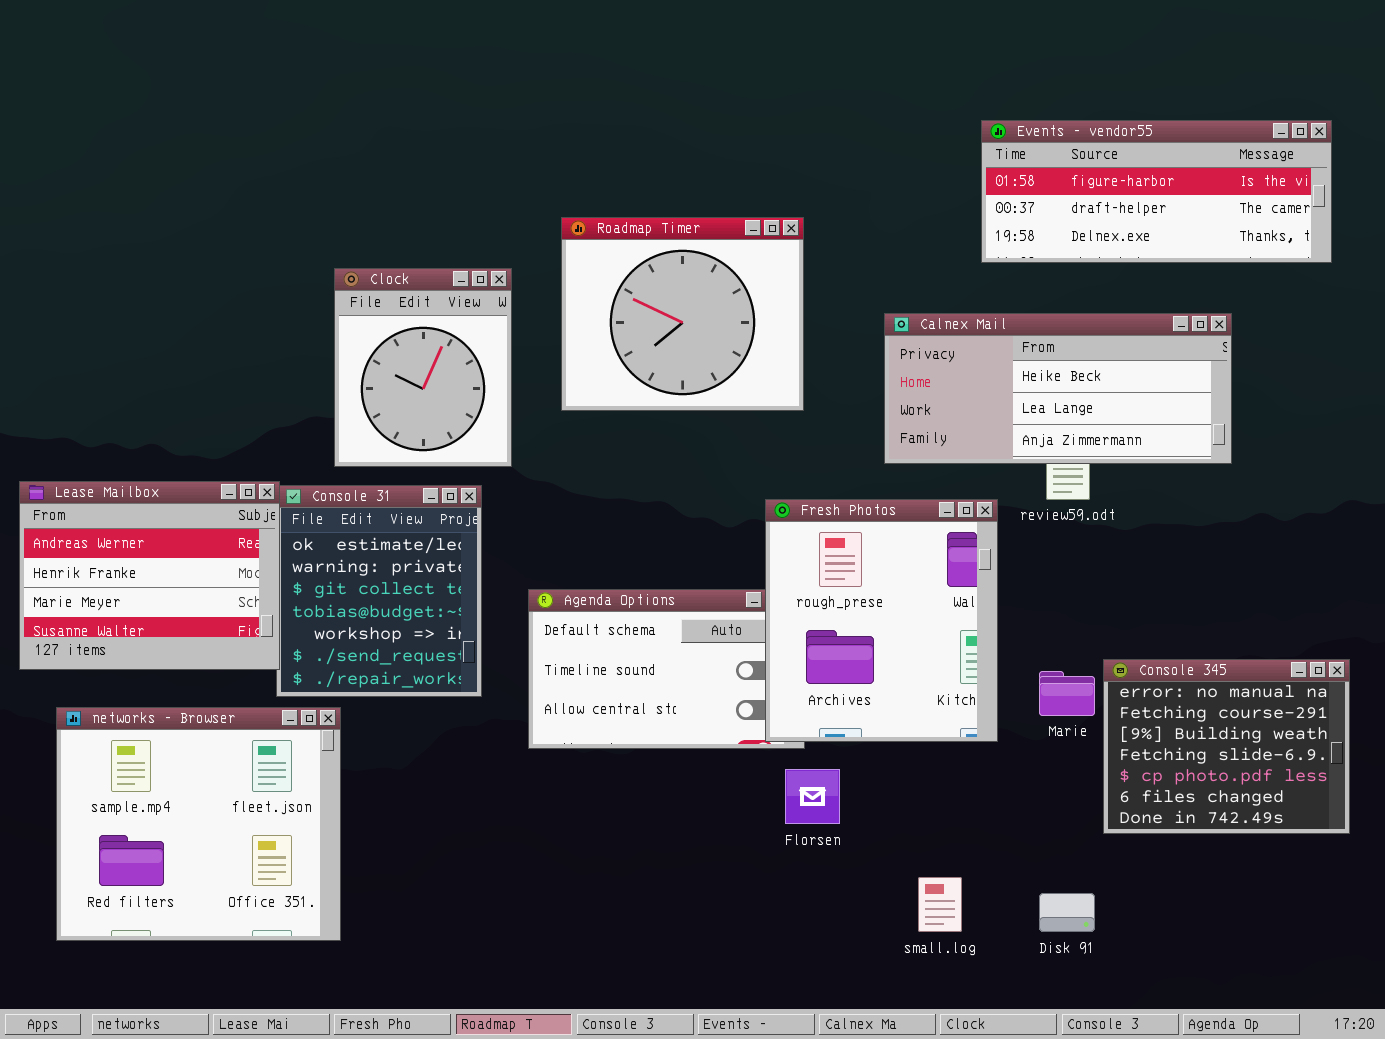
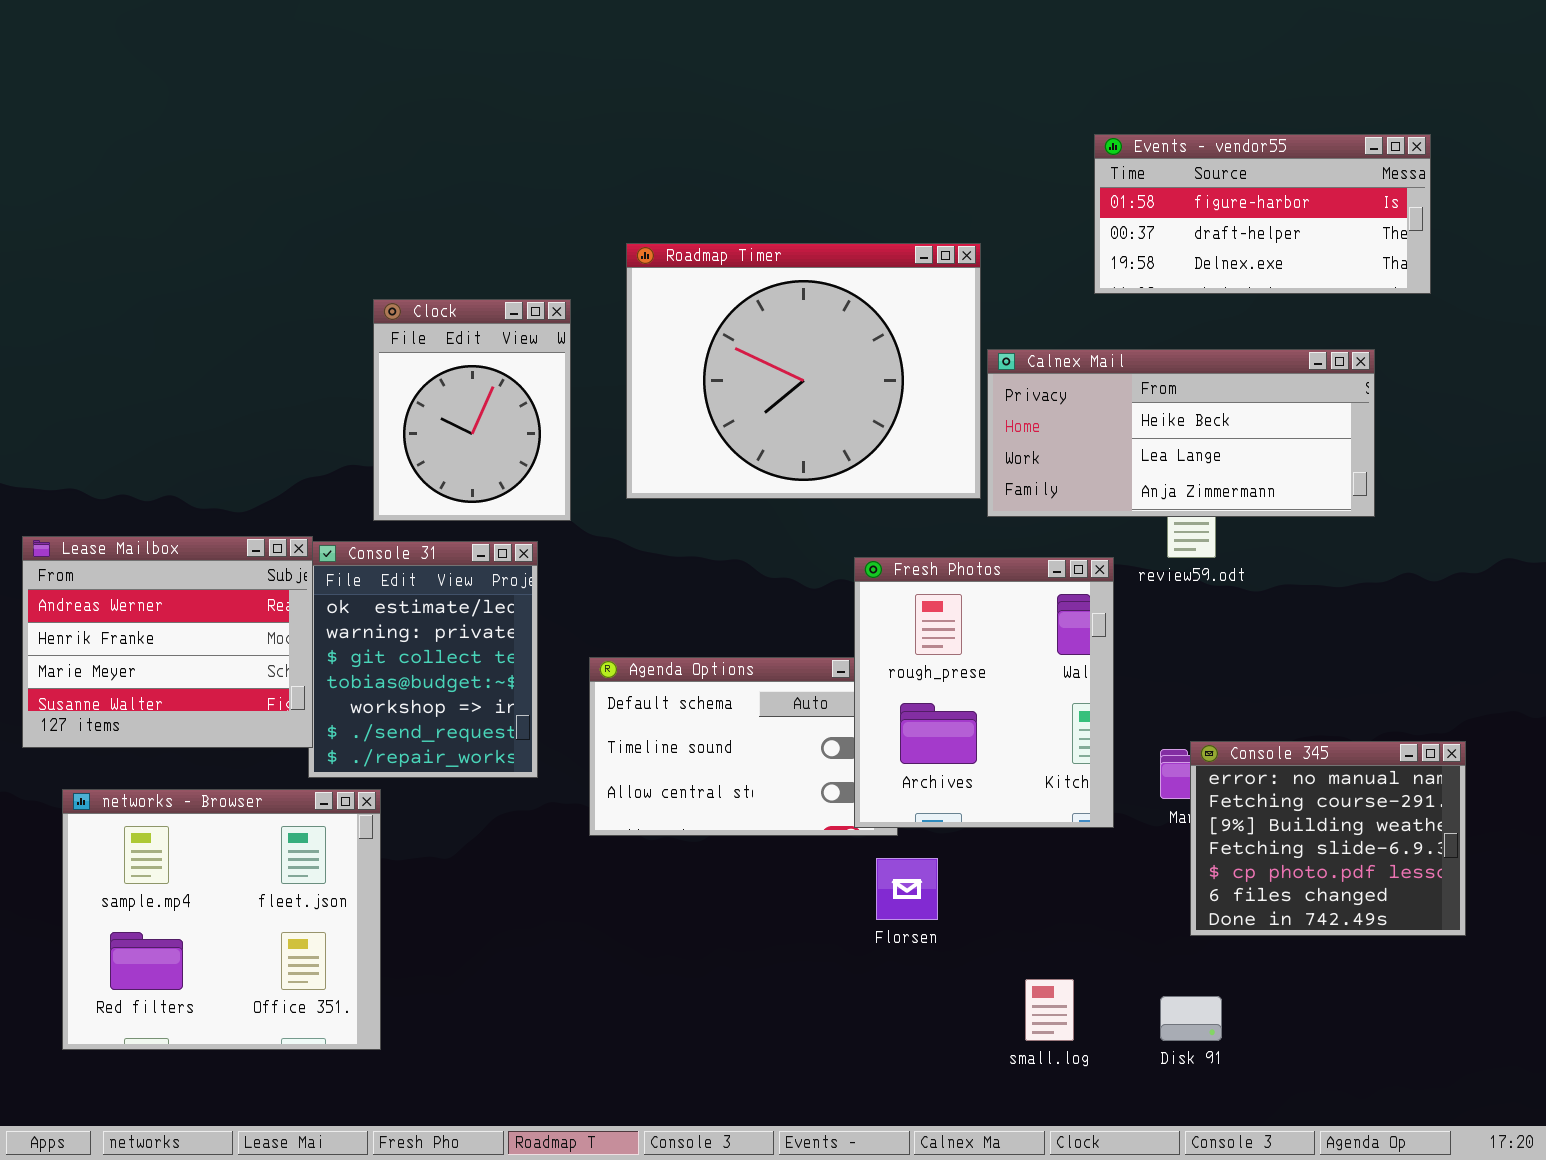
Events - vendor55: [981,120,1332,263] -> [1094,134,1431,294], resized
Roadmap Timer: [561,217,804,411] -> [626,243,981,499], resized
Console 345: [1103,659,1350,834] -> [1190,741,1466,936], moved

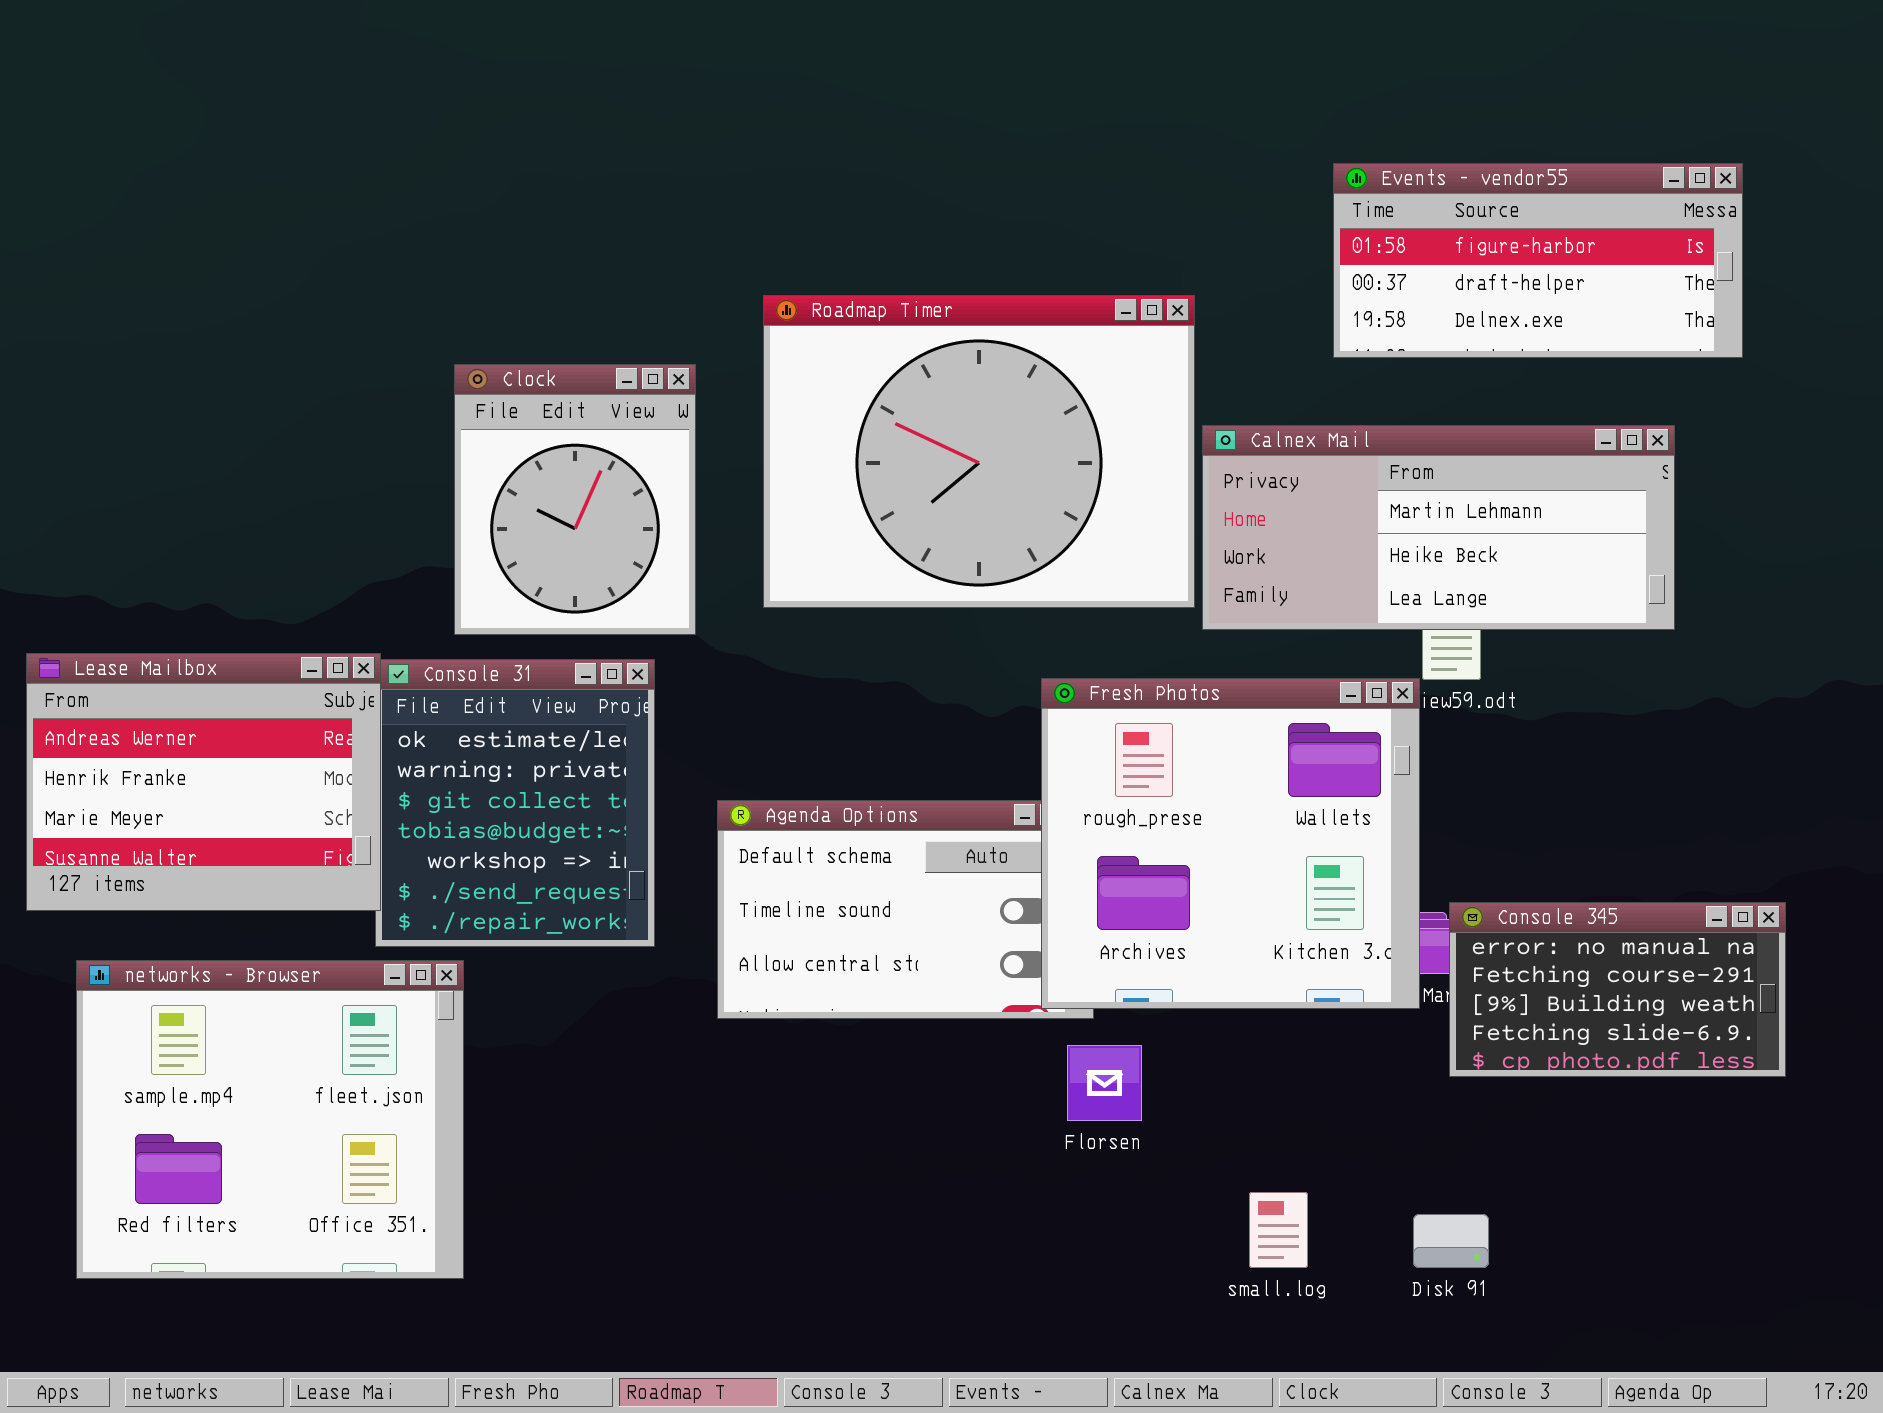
Calnex Mail: [987,349,1375,517] -> [1202,425,1675,630], scrolled up 1 row
Fresh Photos: [854,557,1114,828] -> [1041,678,1420,1009], resized
Console 345: [1190,741,1466,936] -> [1449,902,1786,1077], resized

